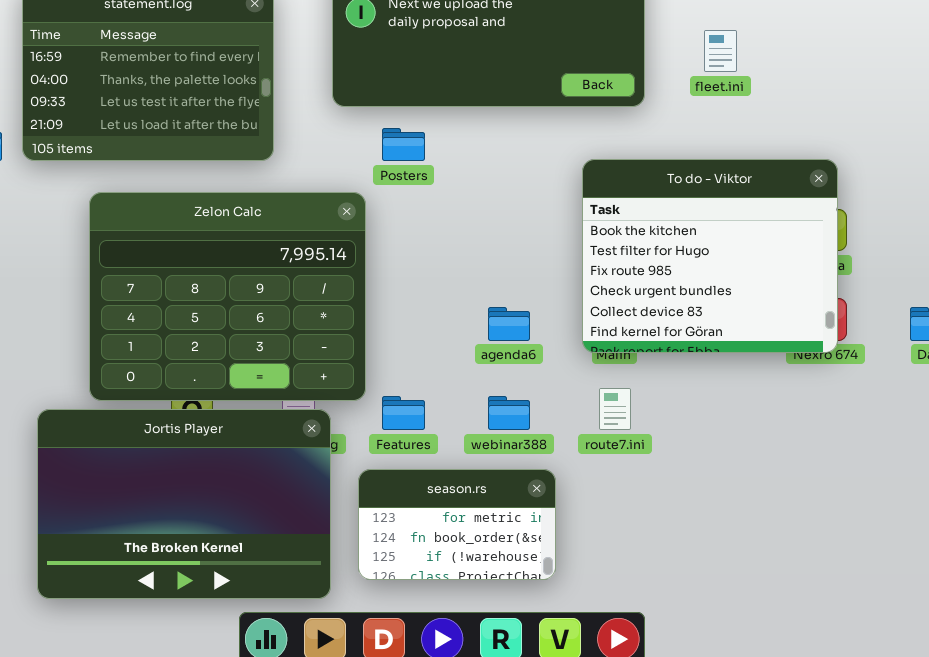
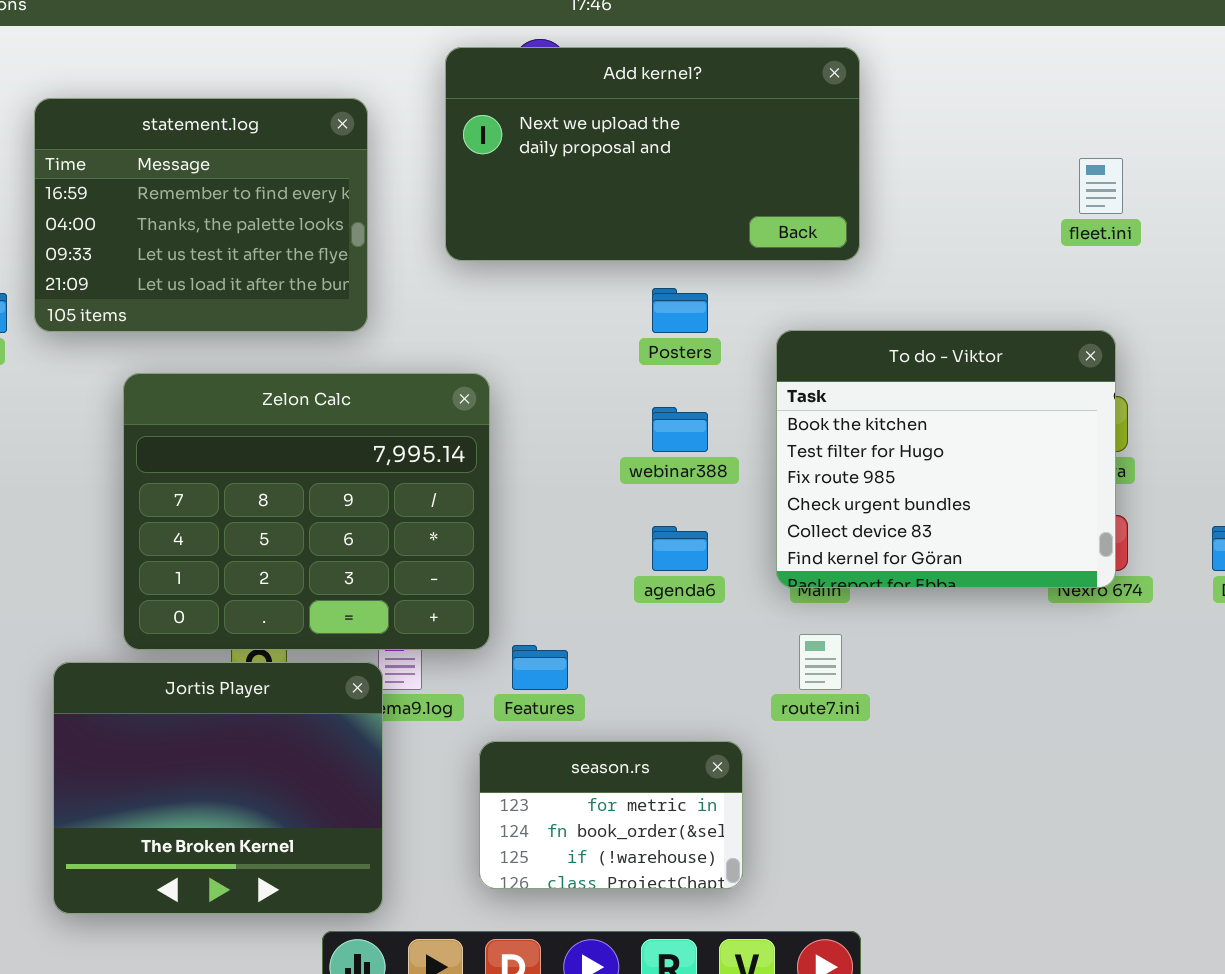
fleet.ini: [704,30,737,72] -> [1079,158,1123,214], moved
Posters: [382,128,425,161] -> [652,288,708,333], moved
webinar388: [488,396,530,430] -> [652,407,708,452], moved
Jortis Player: [37,409,331,599] -> [53,662,383,914], resized

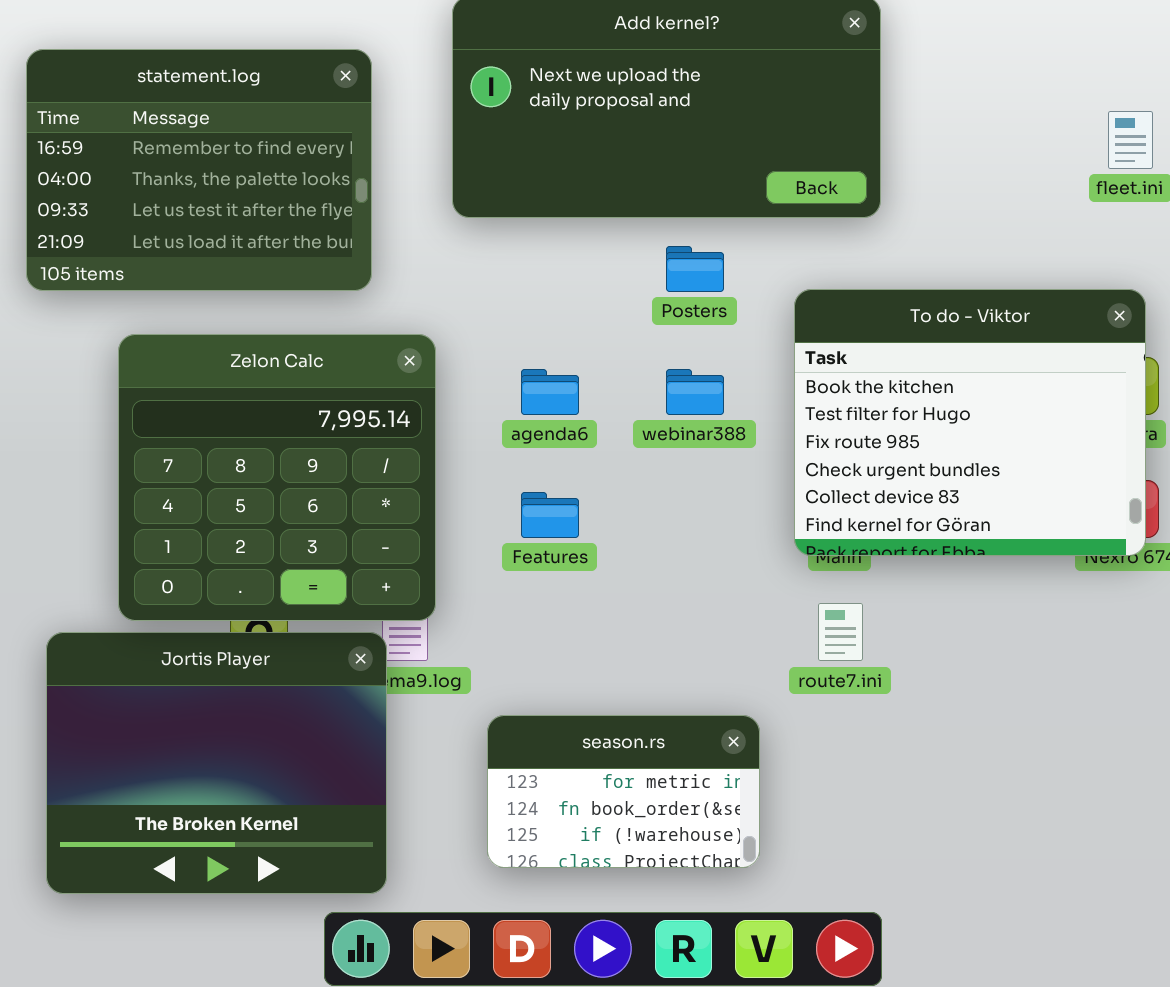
Zelon Calc: [123,373,490,650] -> [118,334,436,621], resized
agenda6: [652,526,708,571] -> [521,369,579,415], moved
Features: [512,645,568,690] -> [521,492,579,538], moved

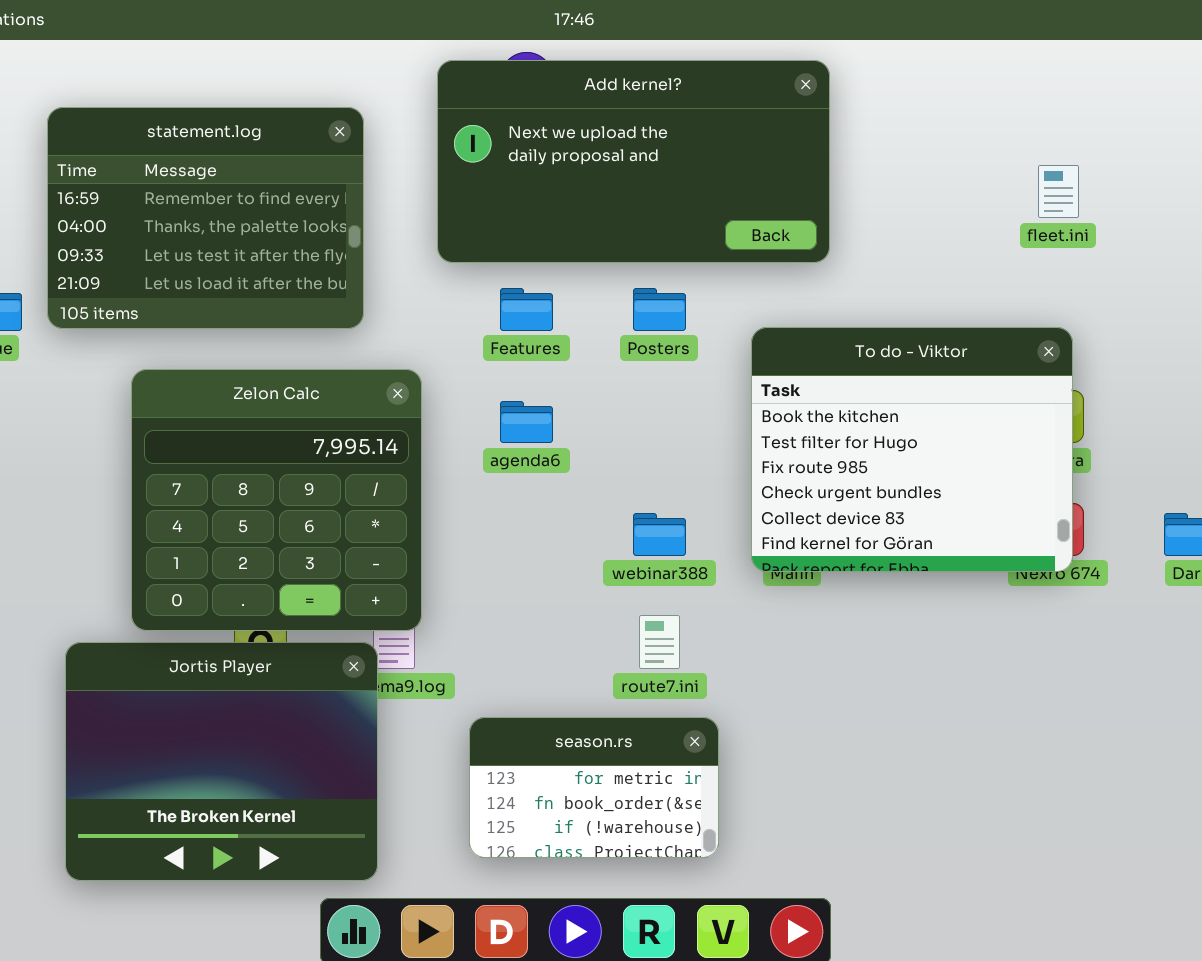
webinar388: [666,369,724,415] -> [633,513,686,556], moved
Features: [521,492,579,538] -> [500,288,553,331], moved
route7.ini: [818,603,863,661] -> [639,615,680,669], moved

